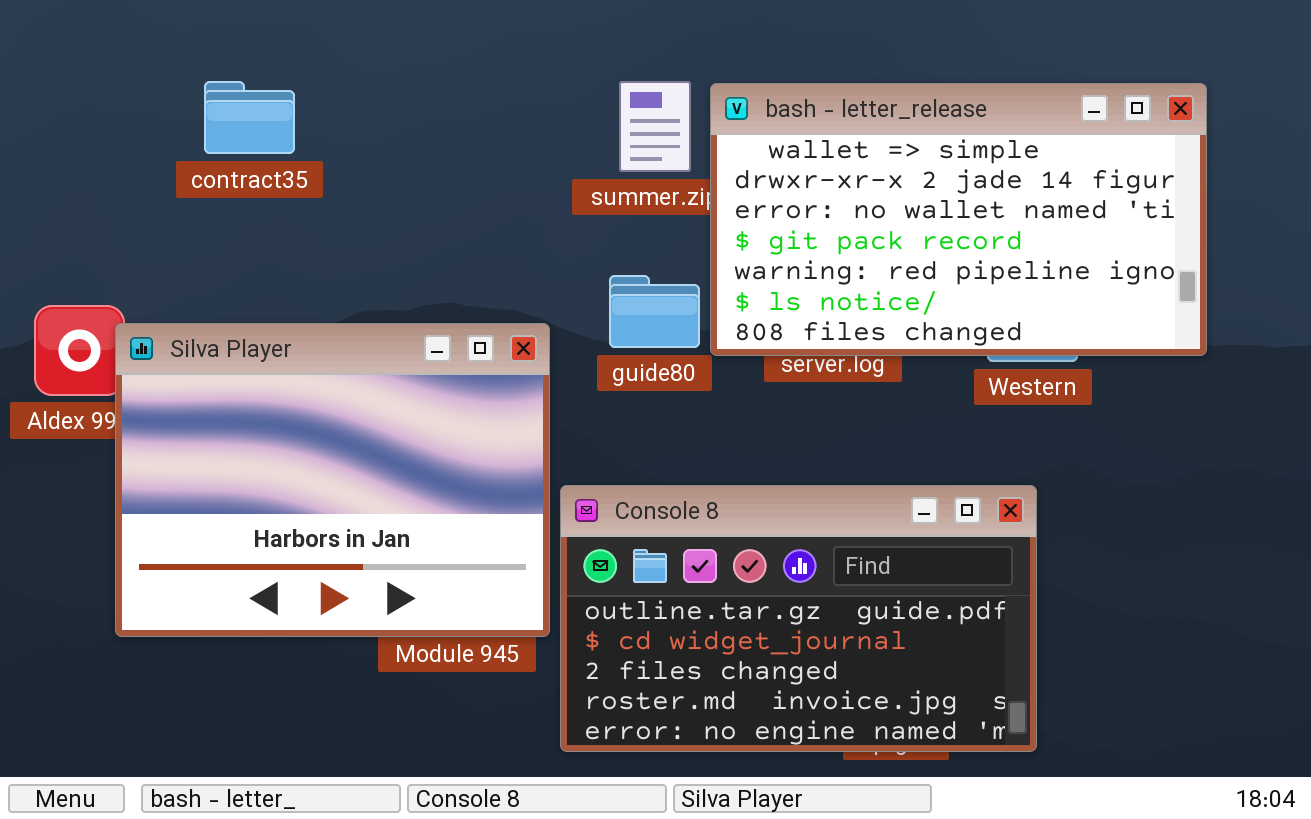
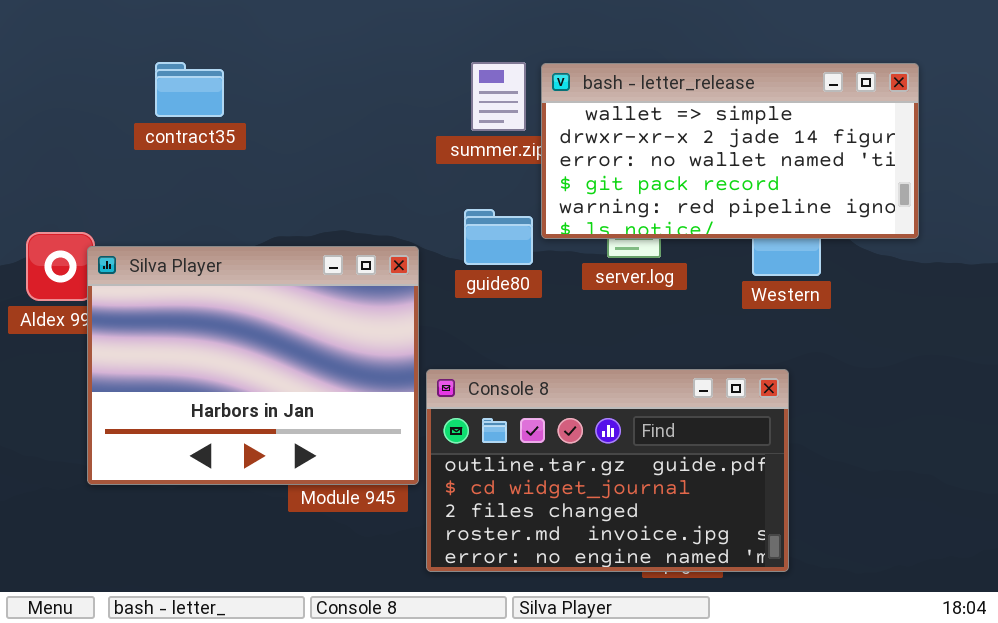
bash - letter_release: [710,83,1207,356] -> [541,63,919,239], resized

